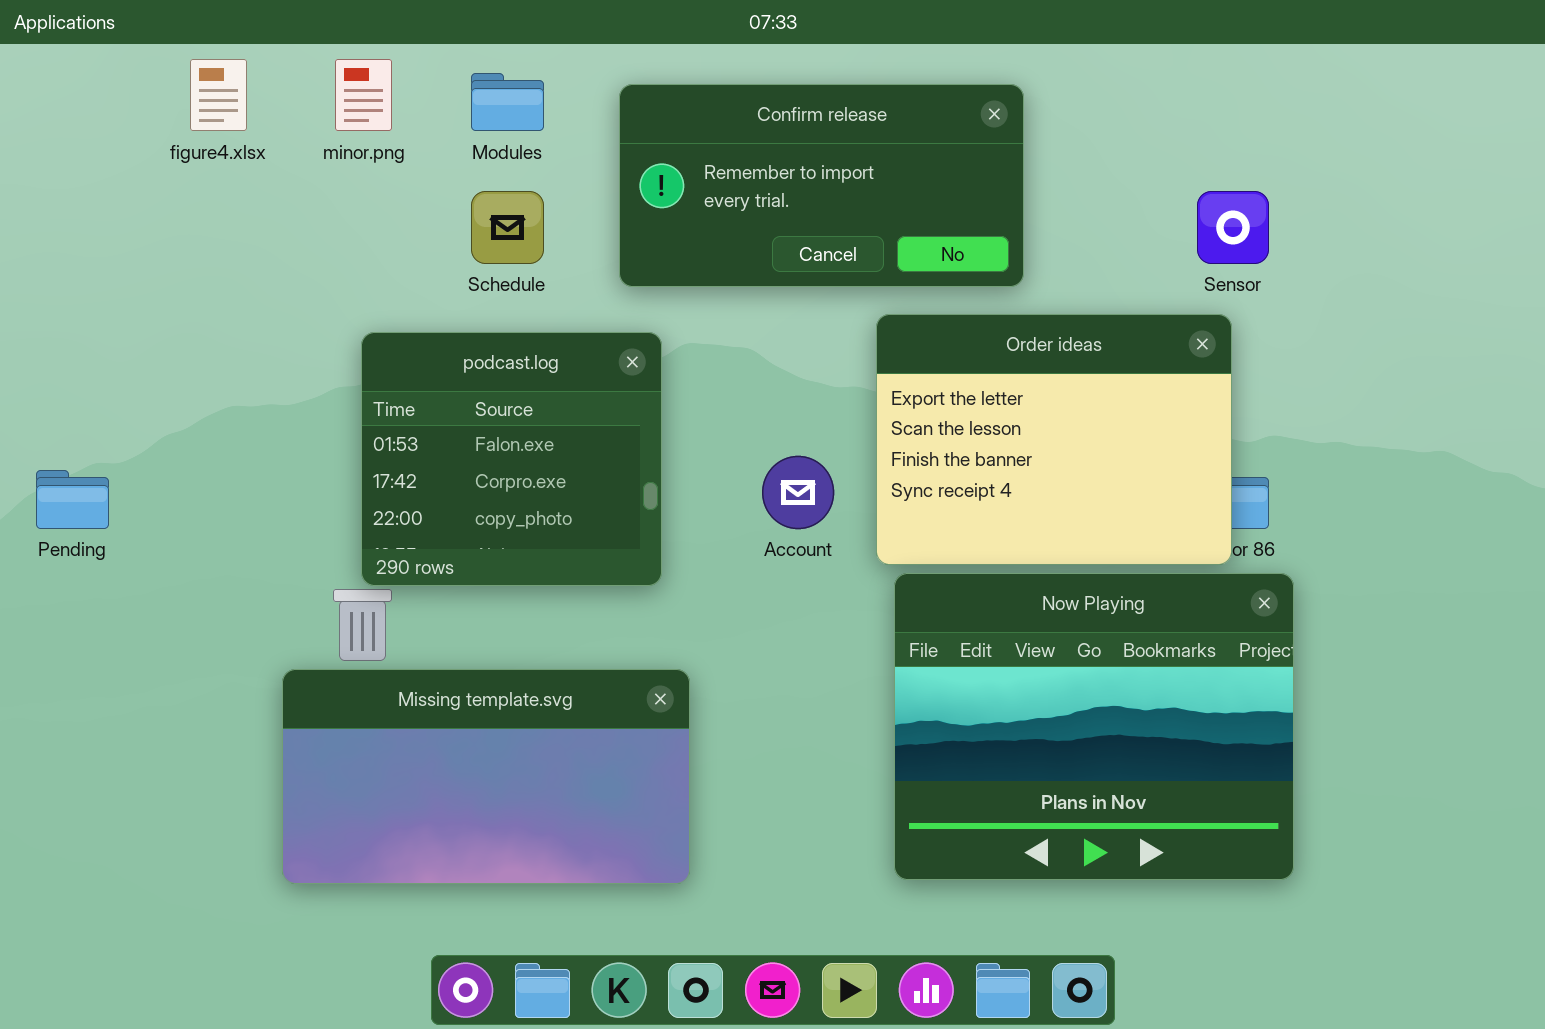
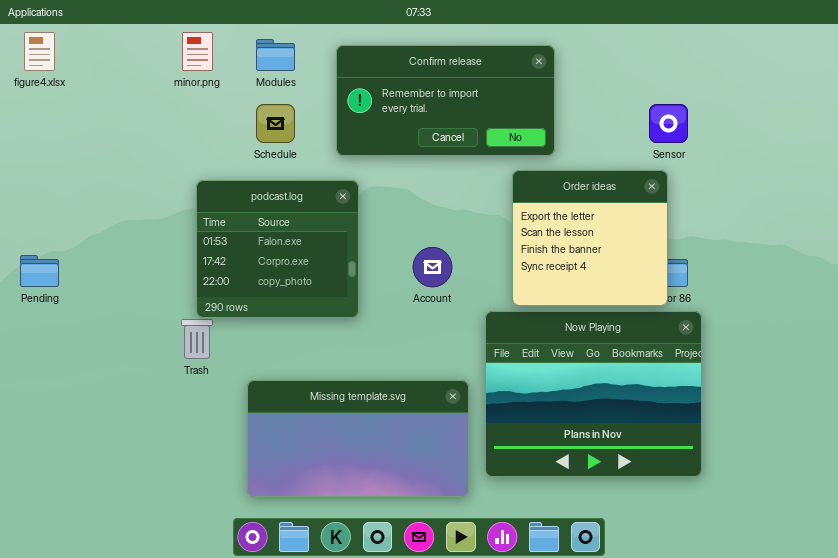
figure4.xlsx: [190,59,247,131] -> [24,32,55,71], moved
Order ideas: [876,314,1232,565] -> [512,170,668,306], resized
Missing template.svg: [282,669,690,884] -> [247,380,469,497], moved

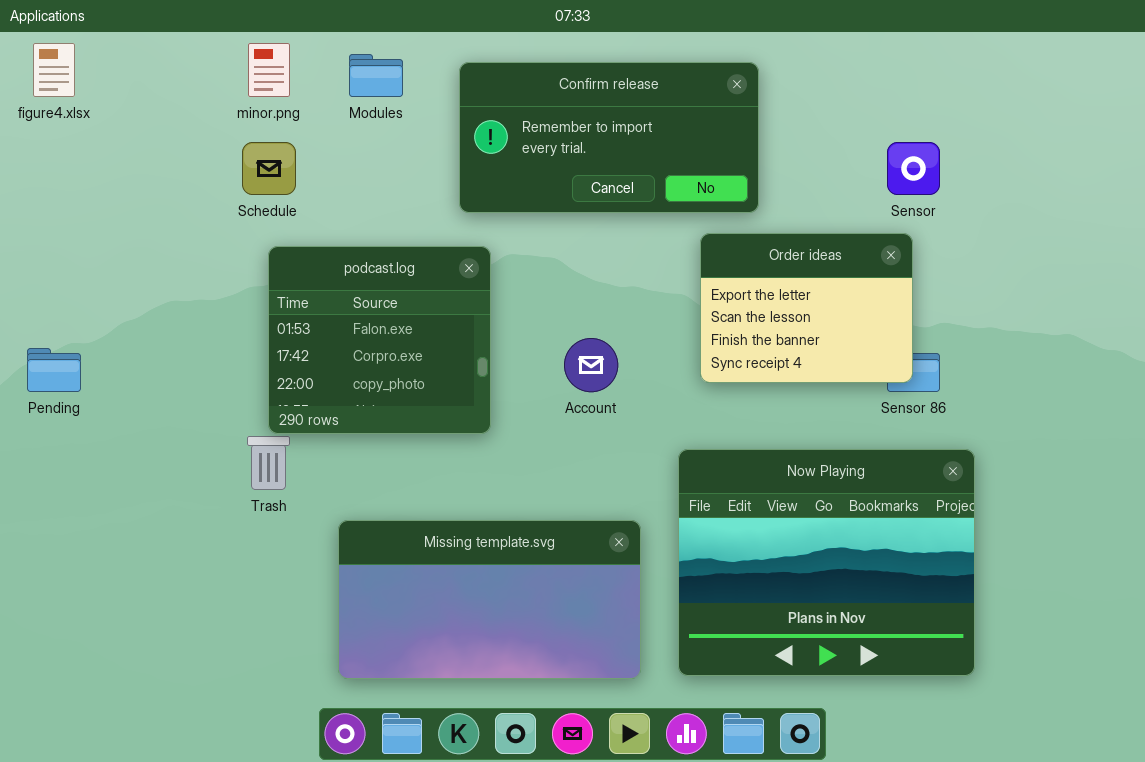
Schedule: [256,104,295,143] -> [242,142,296,195], moved
Order ideas: [512,170,668,306] -> [700,233,913,383], resized
Now Playing: [485,311,702,477] -> [678,449,975,676], moved

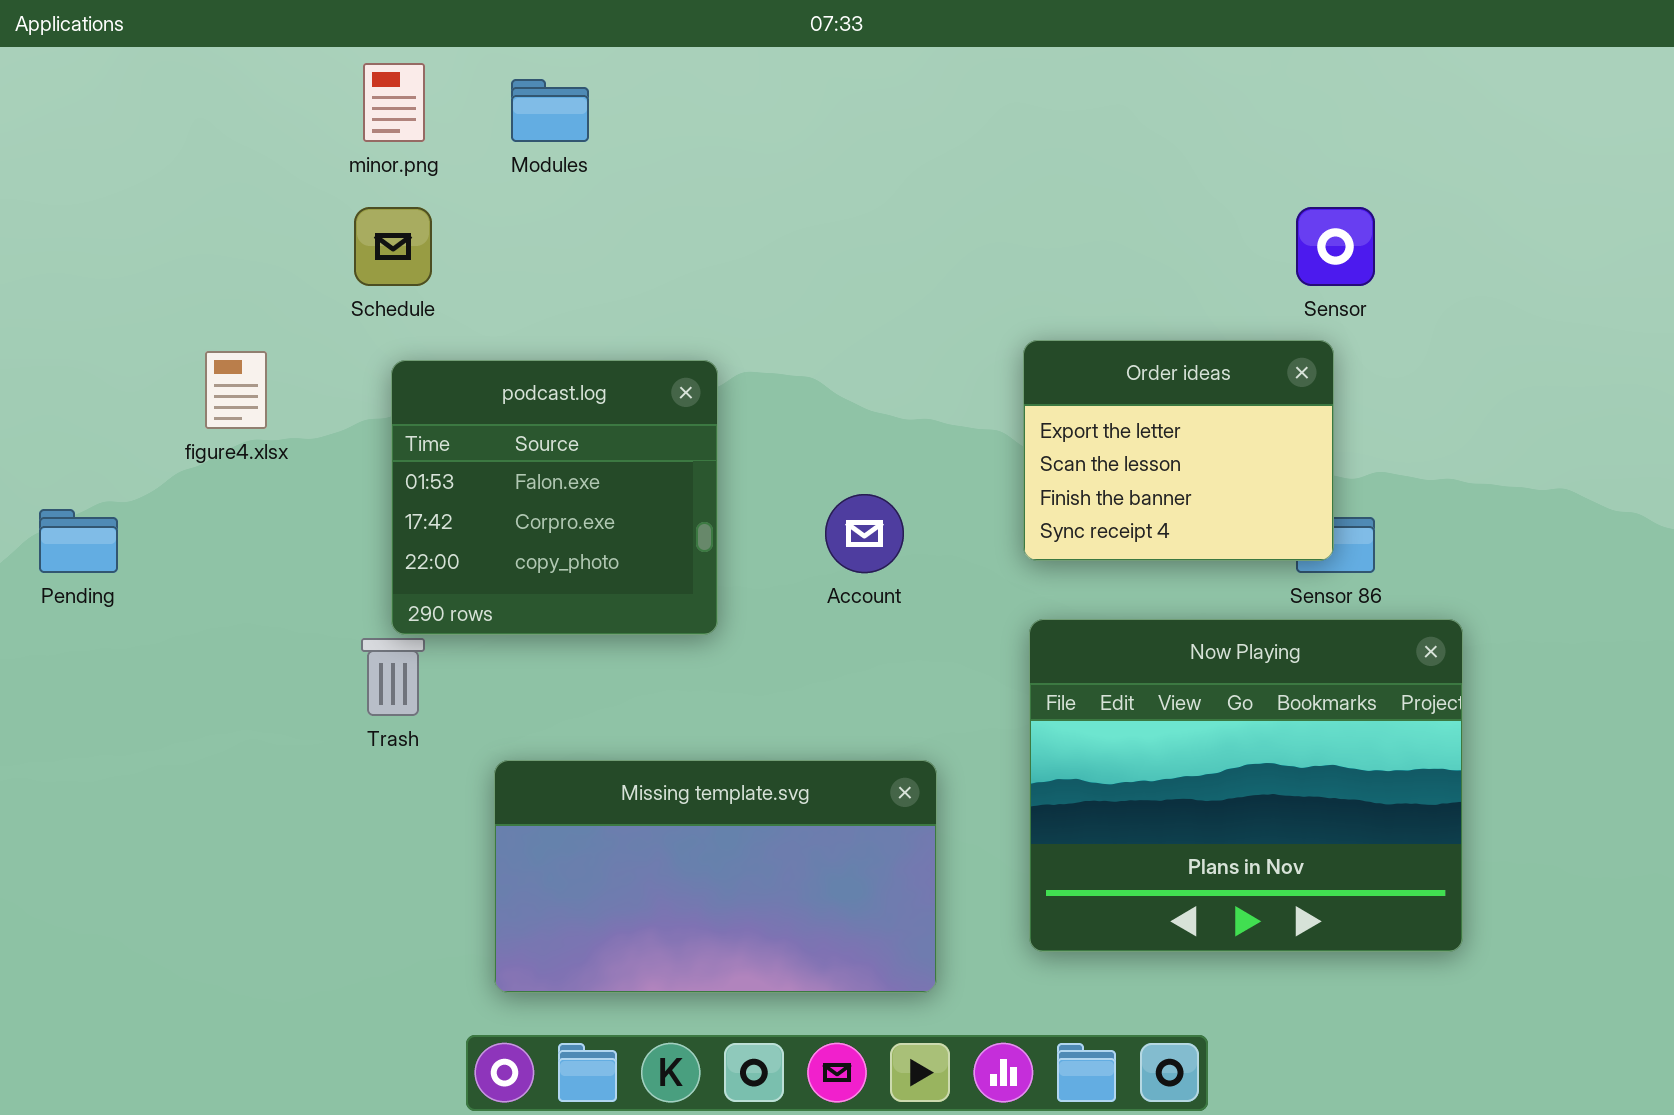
figure4.xlsx: [33,43,75,97] -> [205,351,267,429], moved
Confirm release: [459,62,759,213] -> none, closed
Now Playing: [678,449,975,676] -> [1029,619,1463,952], moved

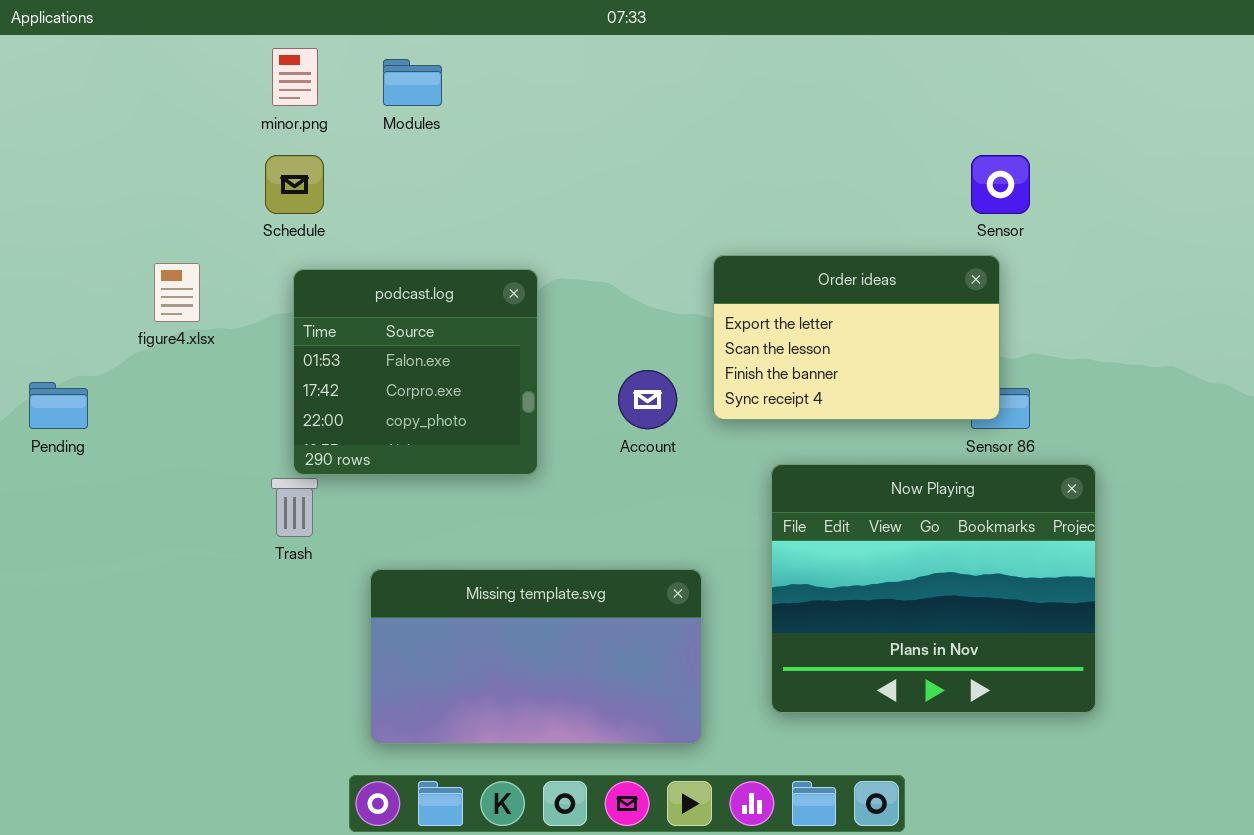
Order ideas: [1023,340,1334,561] -> [713,255,1000,420], resized

